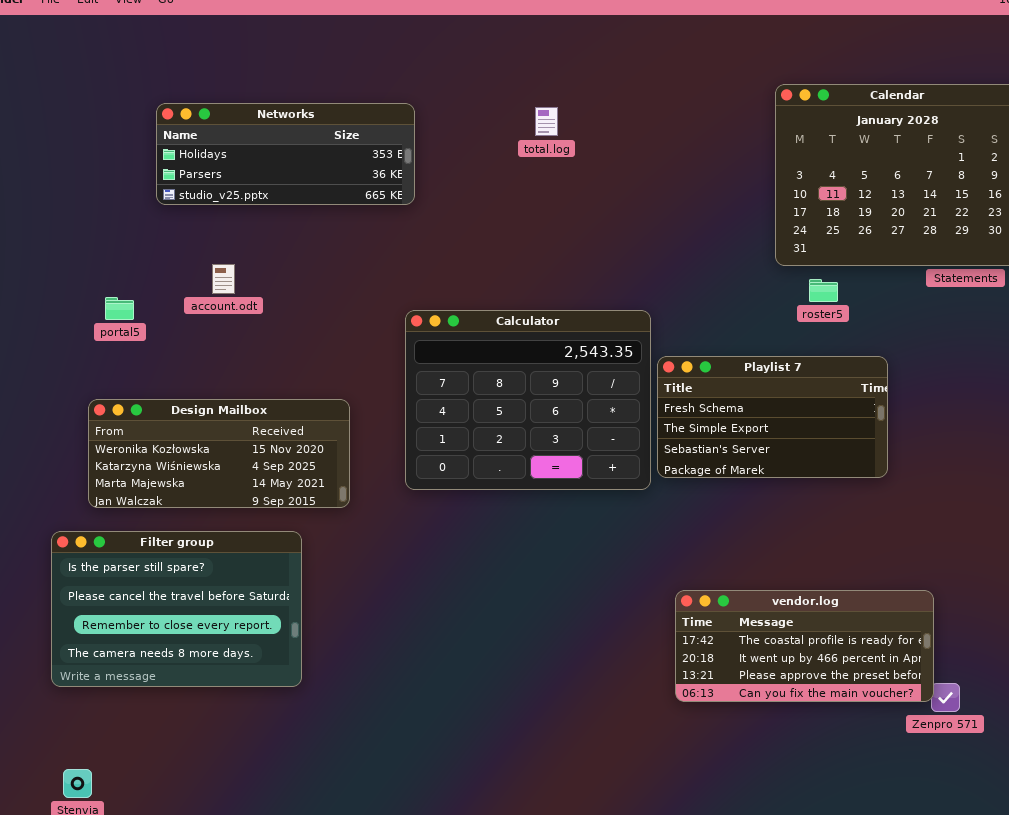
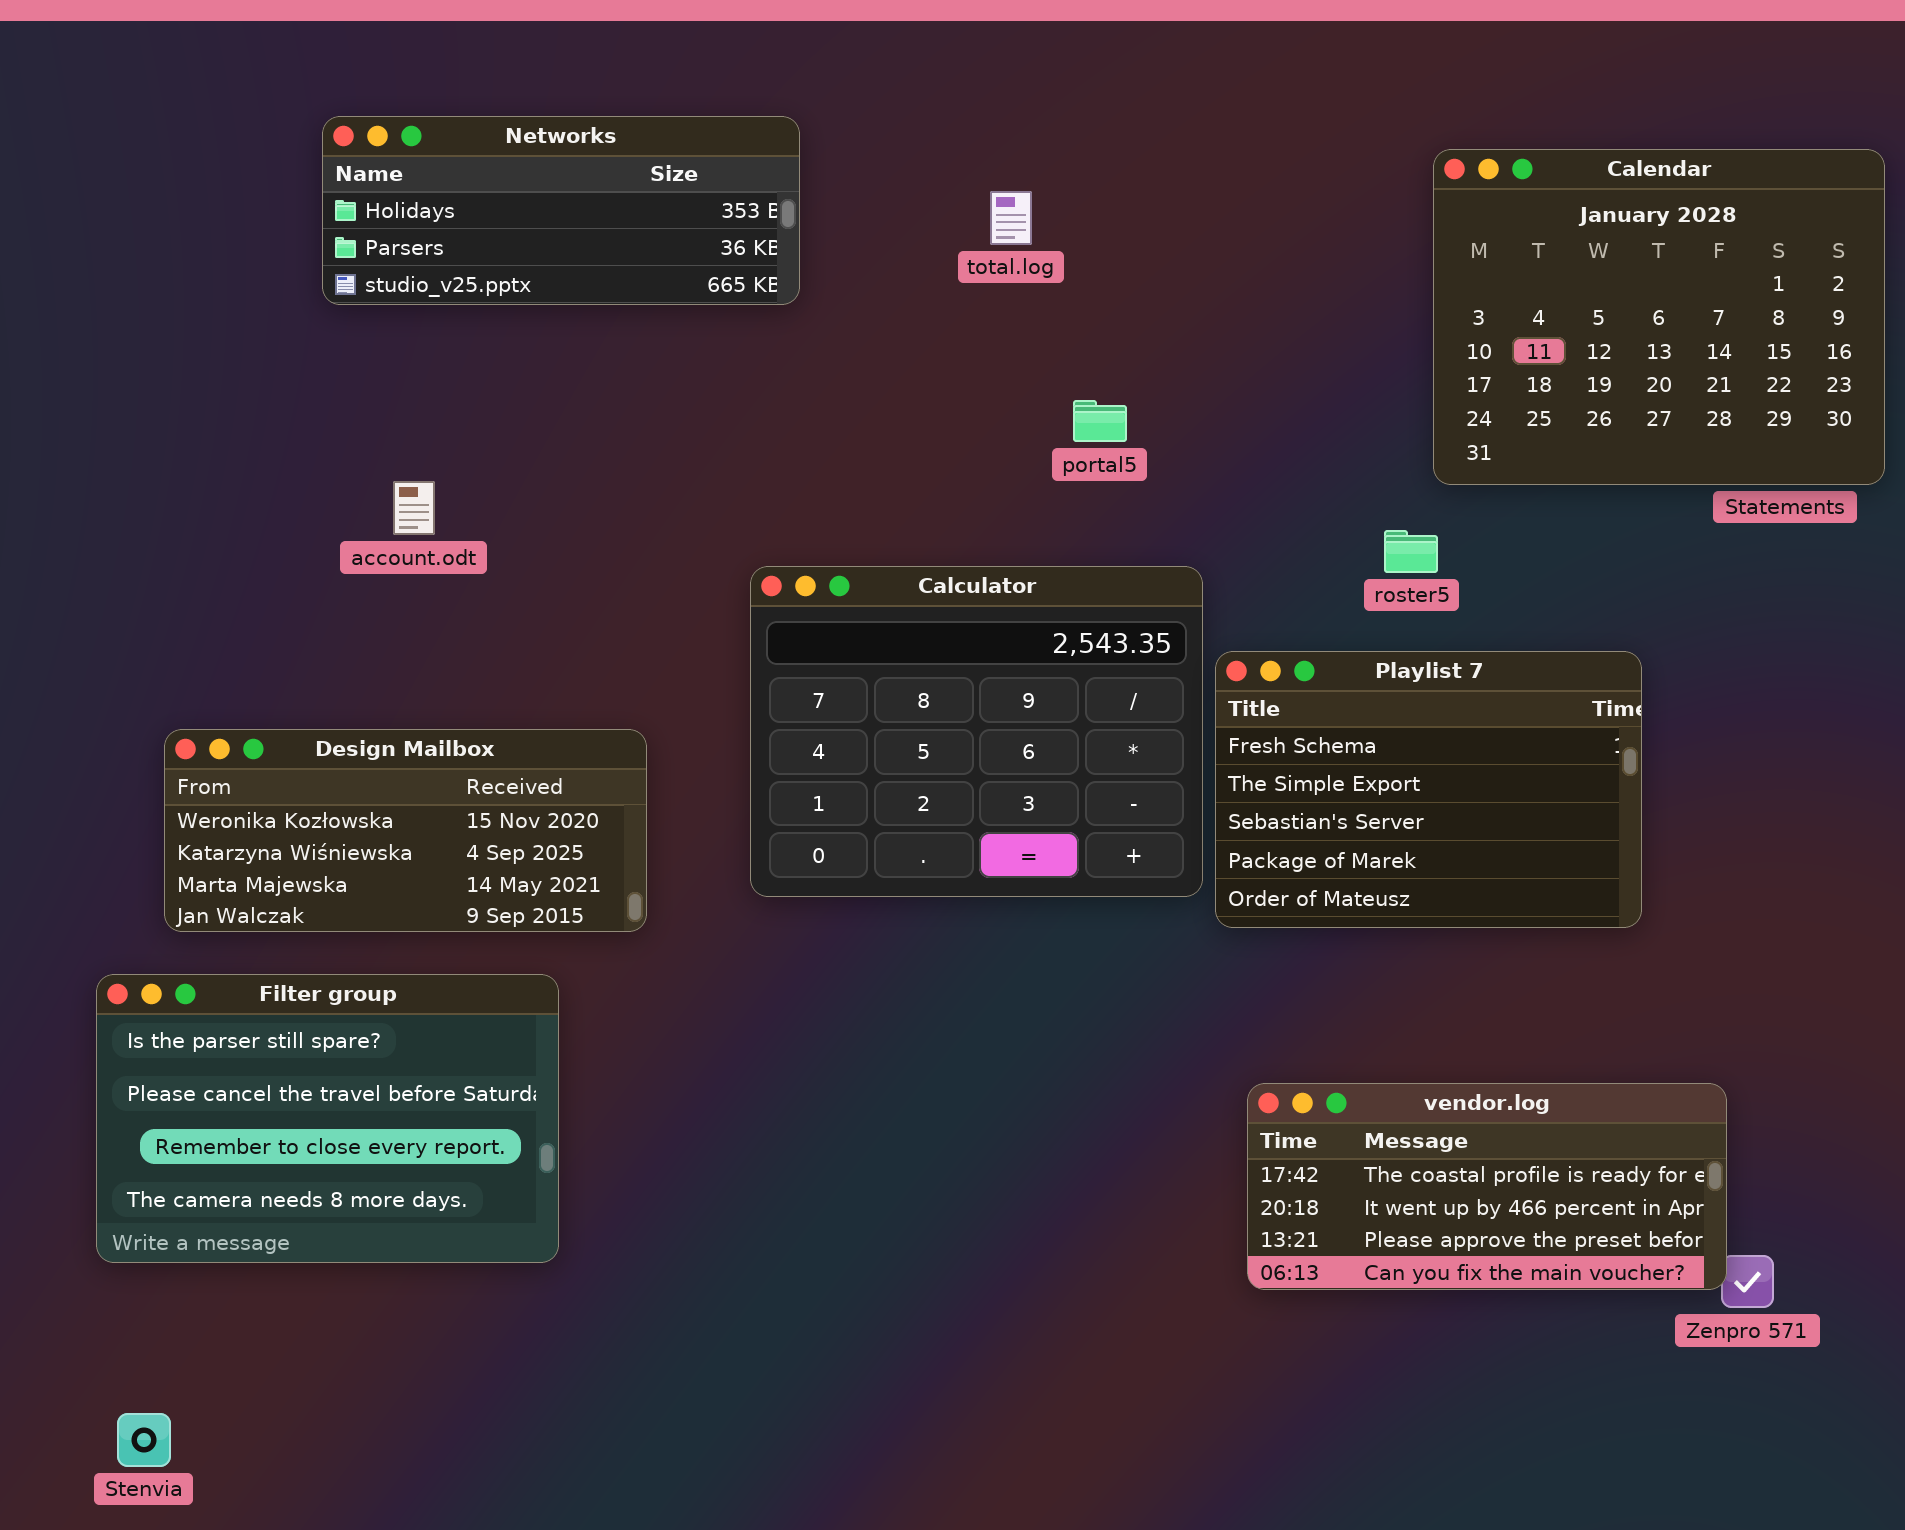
Networks: [156,103,415,205] -> [322,116,800,305], moved
roster5: [809,279,838,302] -> [1384,530,1438,573], moved
portal5: [105,297,134,320] -> [1073,400,1127,442], moved
Playlist 7: [657,356,888,478] -> [1215,651,1642,928], resized

